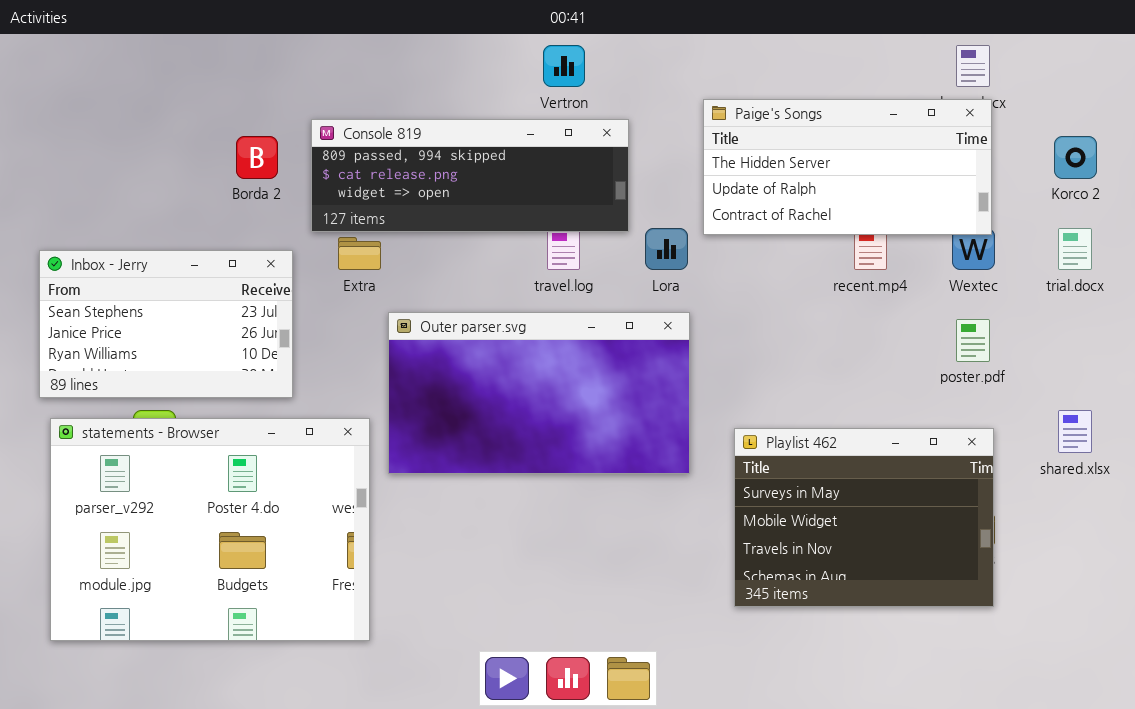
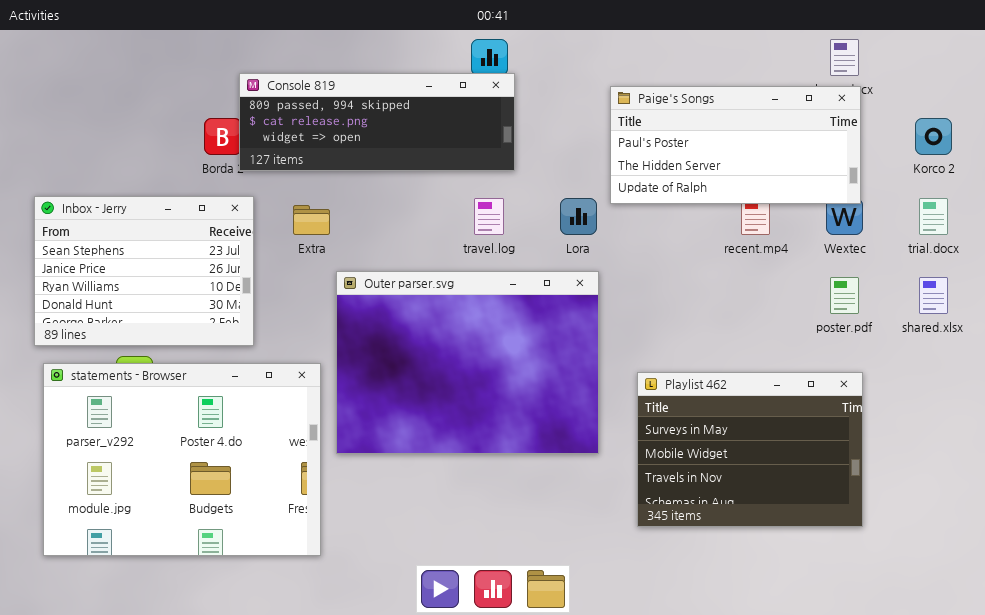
Paige's Songs: [703,99,992,235] -> [610,86,861,204], scrolled up 1 row
Console 819: [311,119,629,232] -> [239,73,515,171], moved
Inbox - Jerry: [39,250,293,398] -> [34,196,254,346], resized
Outer parser.svg: [388,312,690,474] -> [336,271,599,454], resized
shared.xlsx: [1058,410,1092,453] -> [919,277,948,314], moved

